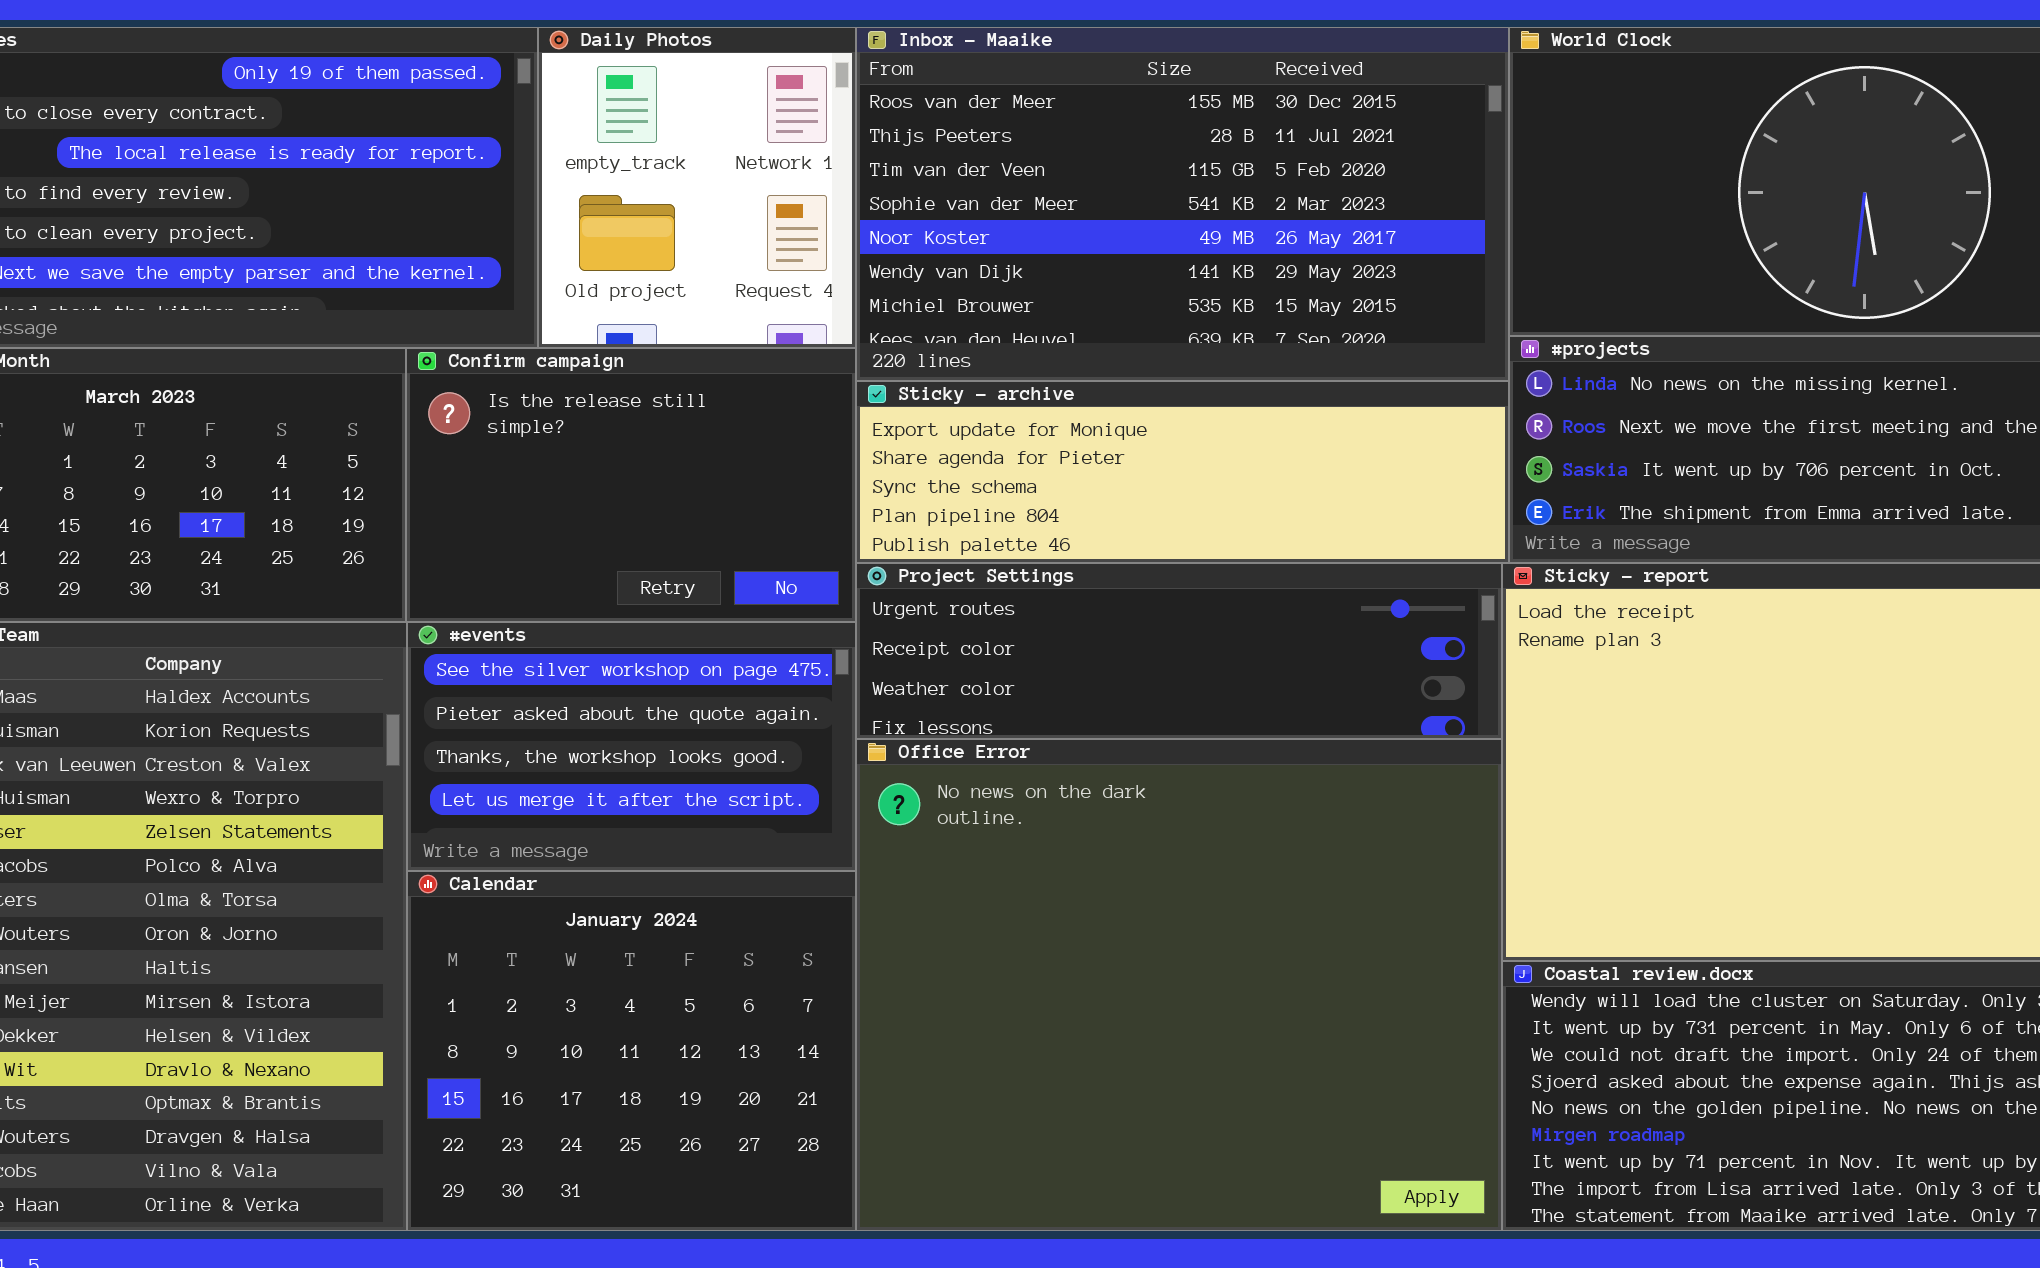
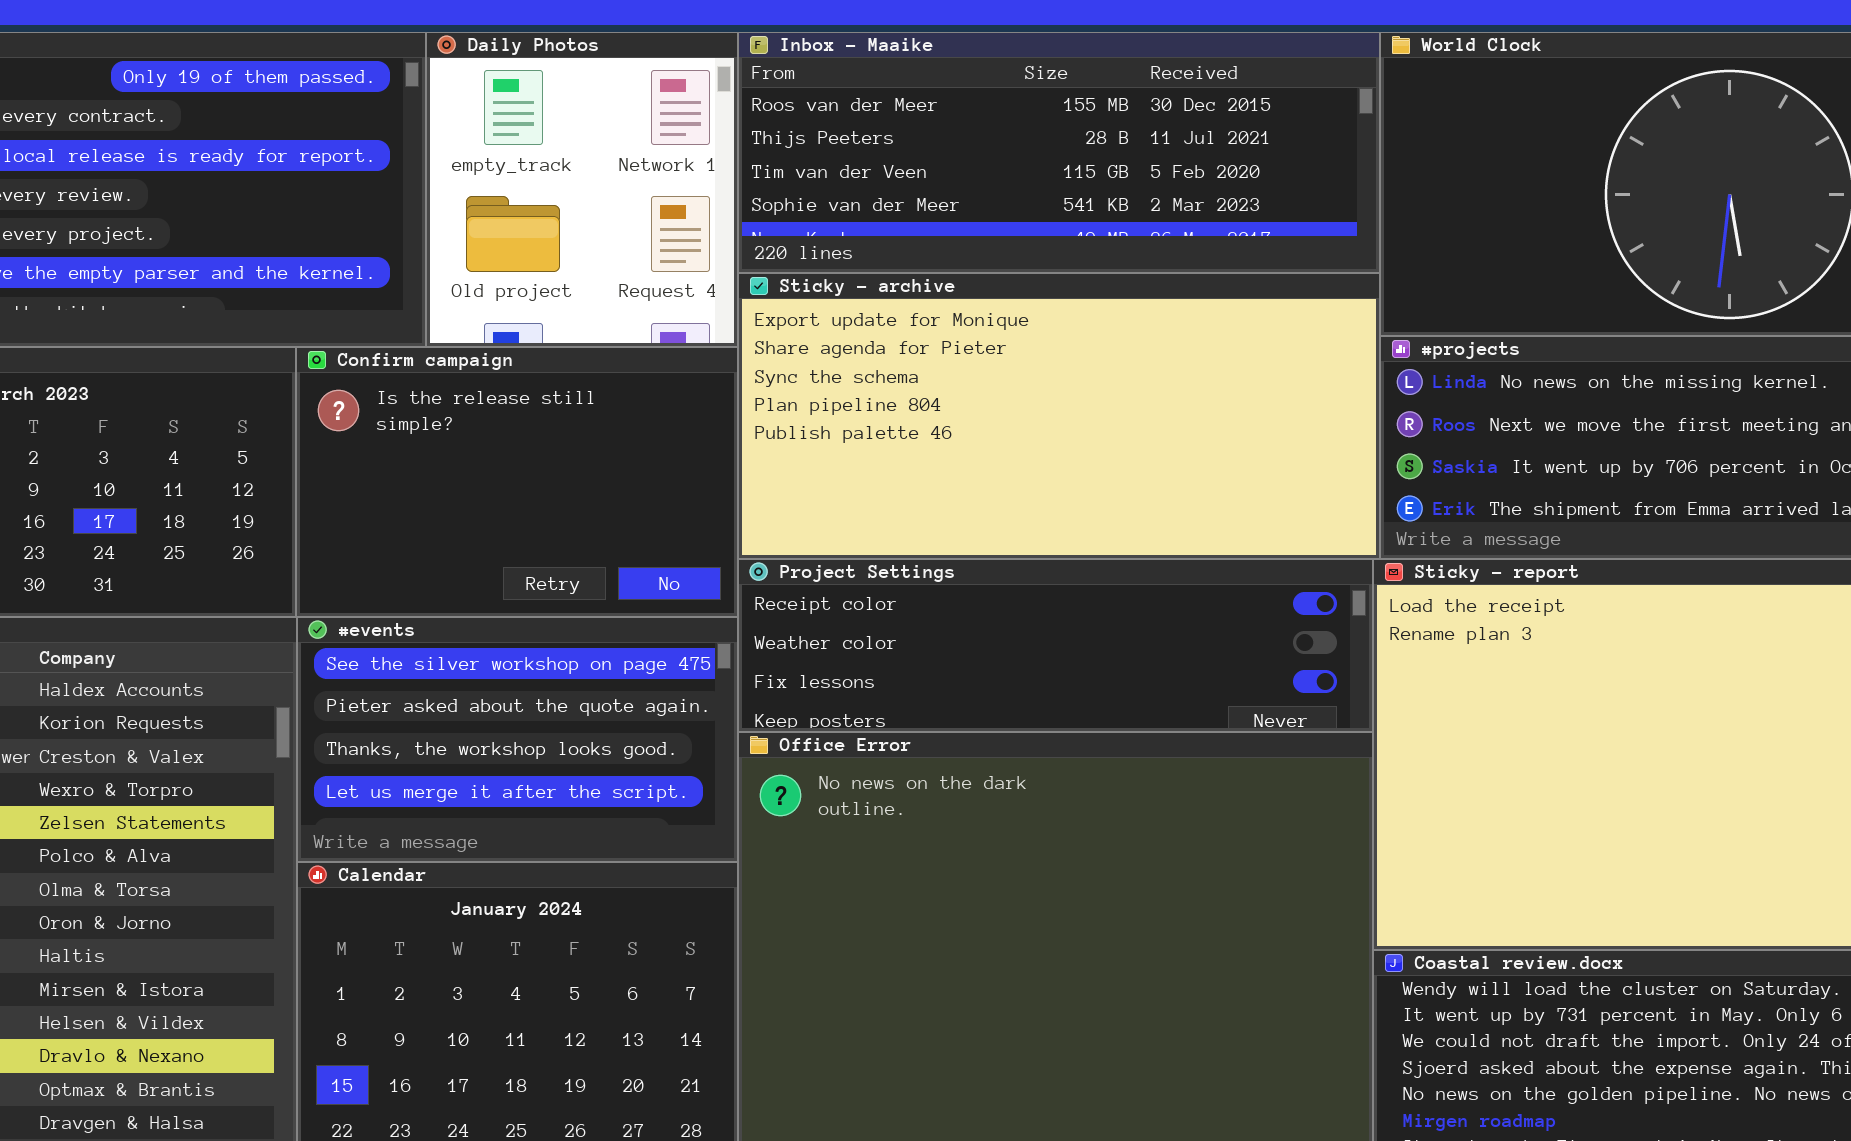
Inbox - Maaike: [856,27,1509,381] -> [738,32,1380,273], resized
Sticky - archive: [856,381,1509,563] -> [738,273,1380,559], resized
Project Settings: [856,563,1502,739] -> [738,559,1373,732], scrolled down 1 row

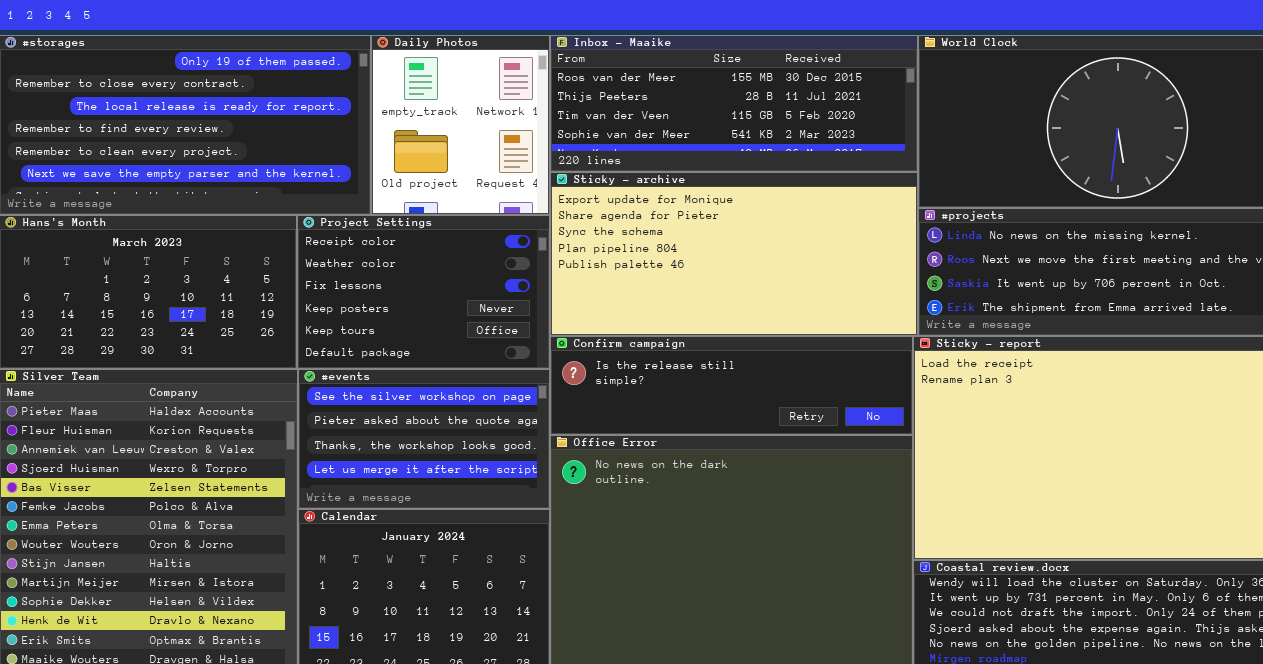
Confirm campaign: [296,347,738,617] -> [550,336,913,435], moved, resized
Project Settings: [738,559,1373,732] -> [297,215,550,369], moved, resized

